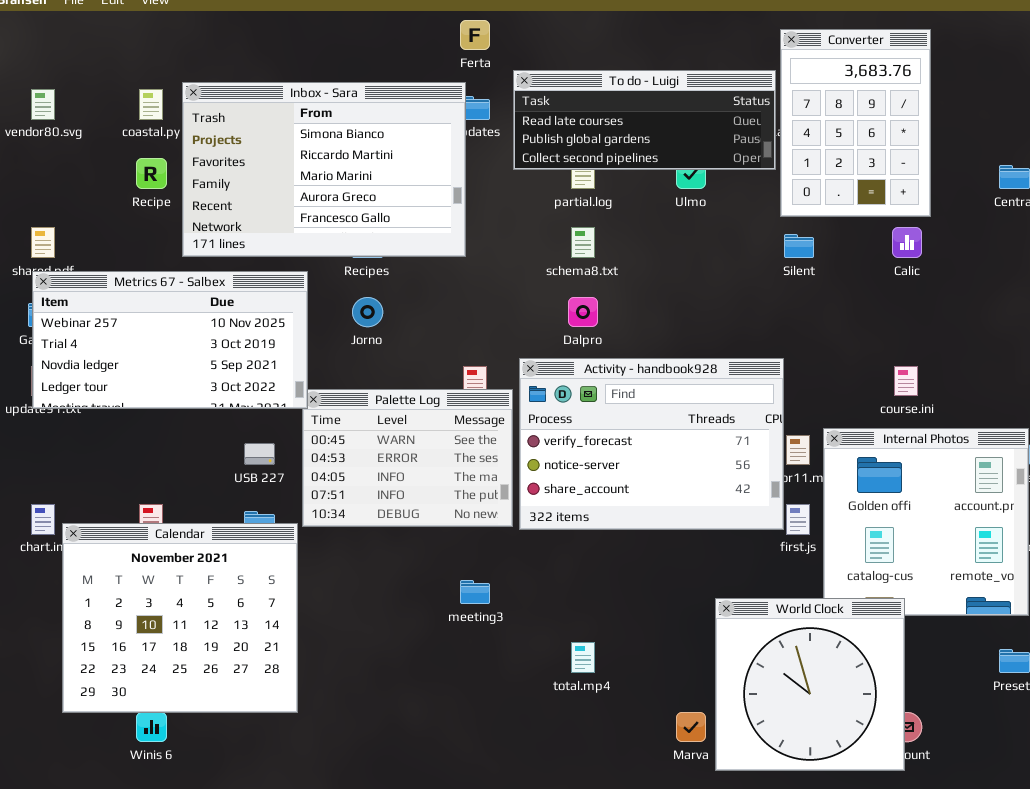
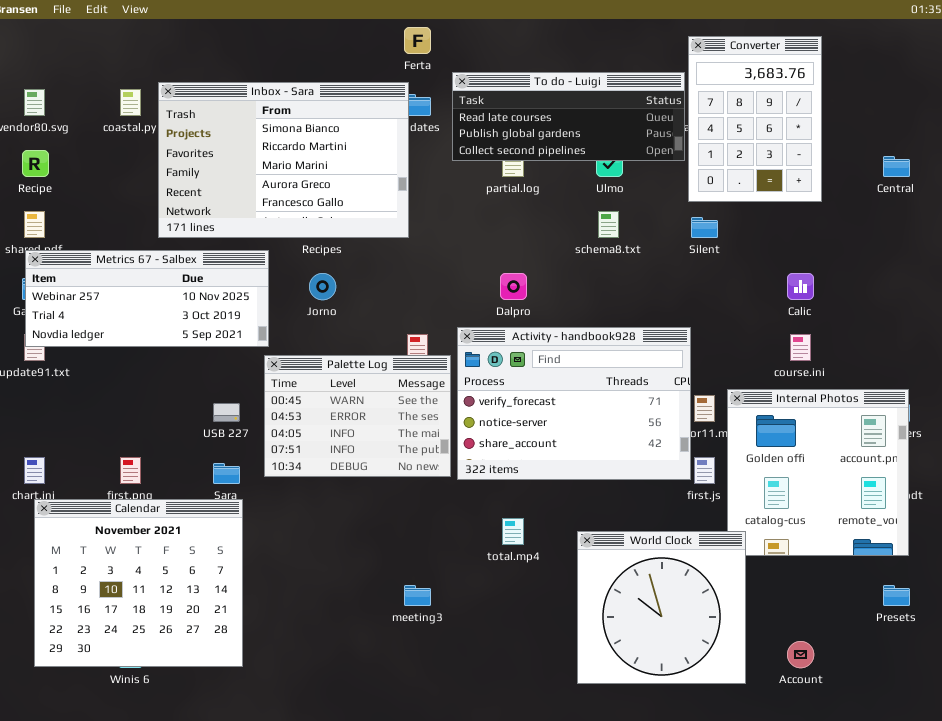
Recipe: [136,158,167,189] -> [22,150,49,177], moved
schema8.txt: [571,227,595,258] -> [598,211,619,238], moved
Calic: [892,227,922,258] -> [787,273,814,300], moved
Metrics 67 - Salbex: [32,271,308,409] -> [25,250,269,347], resized
Calendar: [62,523,298,713] -> [34,499,243,667], moved
meeting3: [460,580,490,604] -> [404,585,431,606], moved
World Clock: [715,598,905,771] -> [577,531,746,684], moved
total.mp4: [571,642,595,673] -> [502,518,524,545], moved

